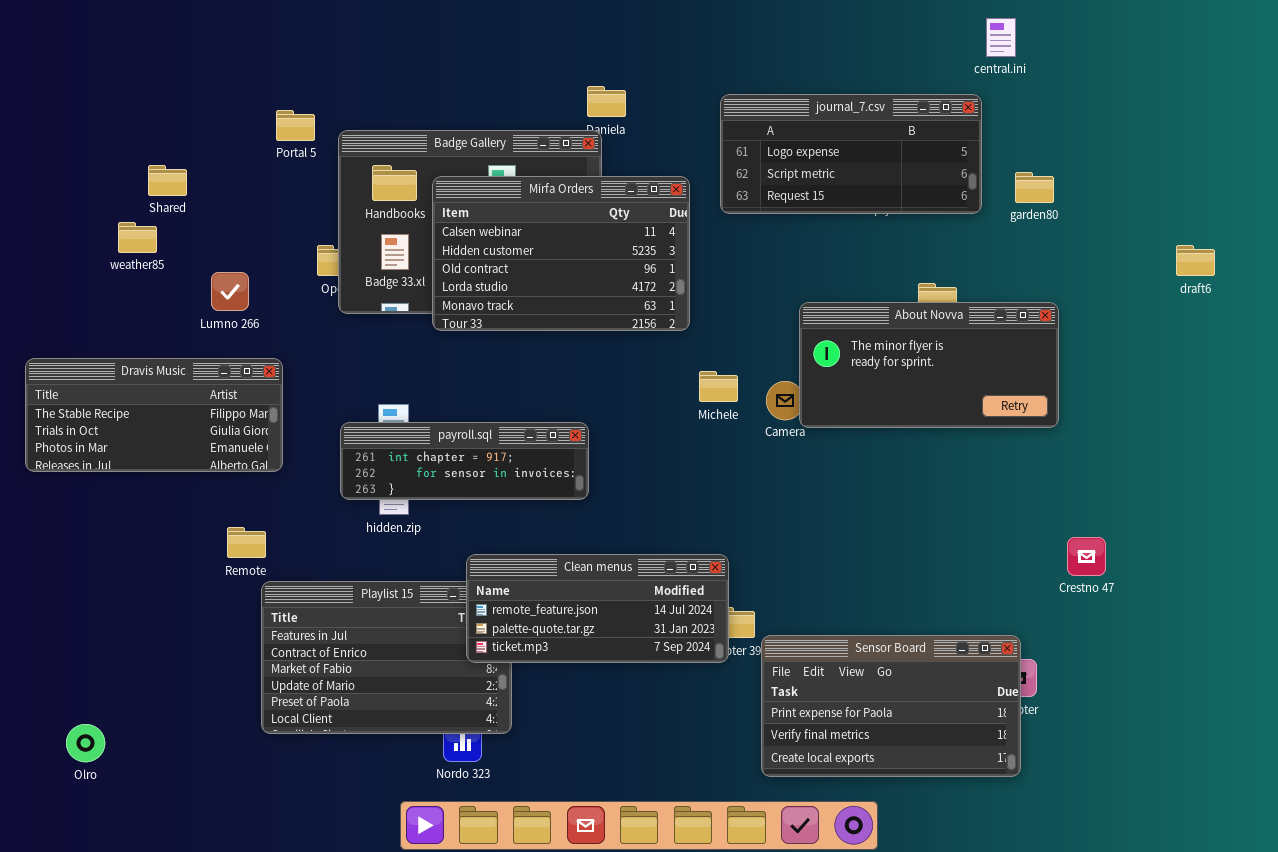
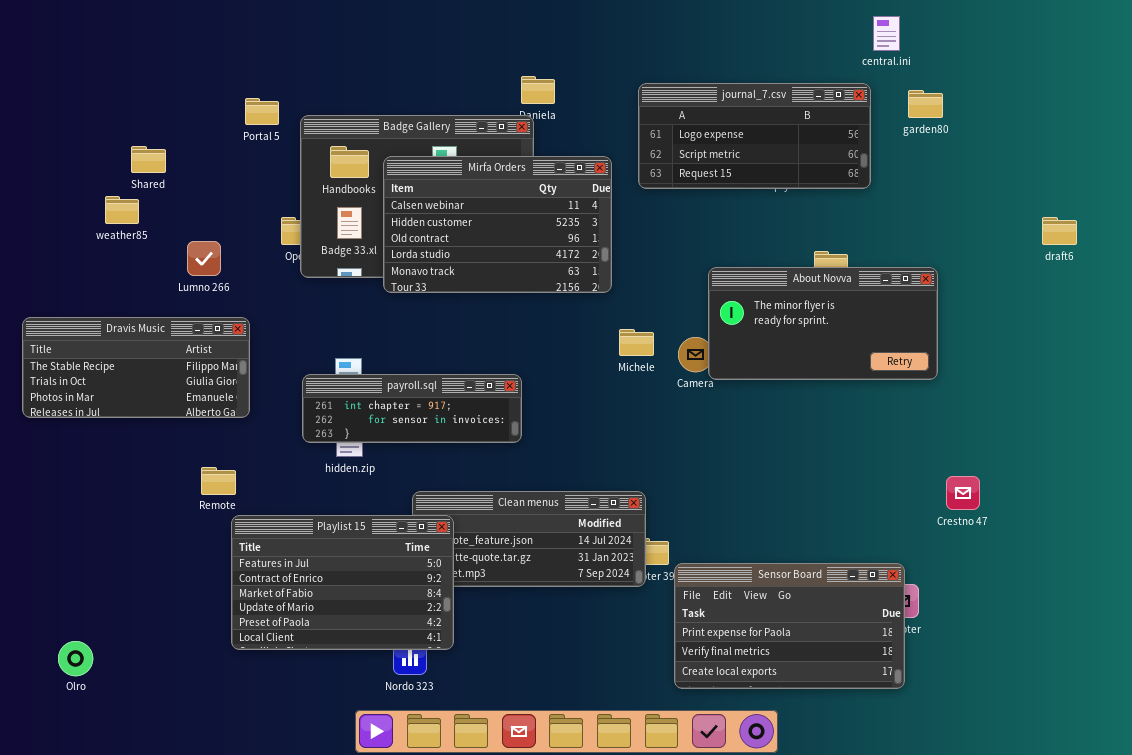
garden80: [1015,172,1054,203] -> [908,90,943,118], moved
Playlist 15: [261,581,512,734] -> [231,515,454,650], raised

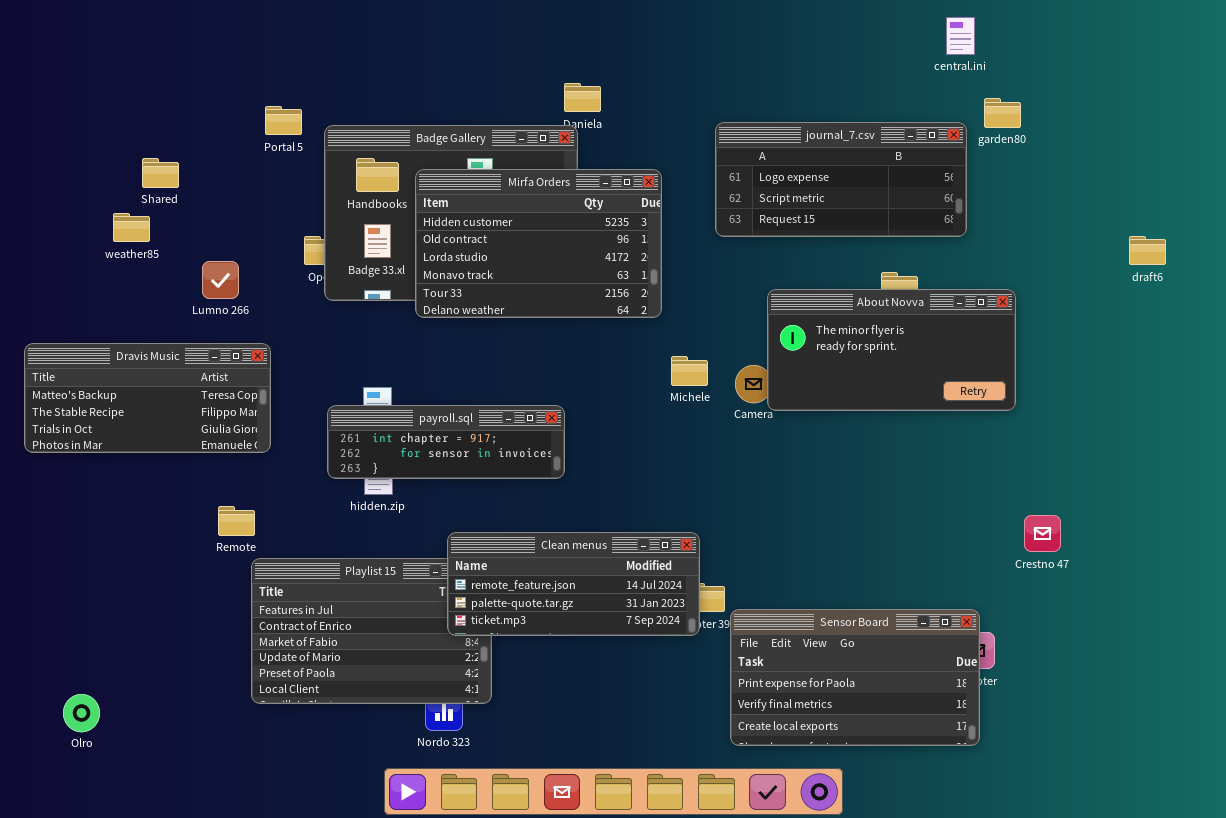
journal_7.csv: [638,83,871,189] -> [715,122,967,237], moved
Mirfa Orders: [383,156,612,293] -> [415,169,662,318], scrolled down 1 row
Dravis Music: [22,317,250,418] -> [24,343,271,453], scrolled up 1 row
Clean menus: [412,491,646,587] -> [447,532,700,636], raised

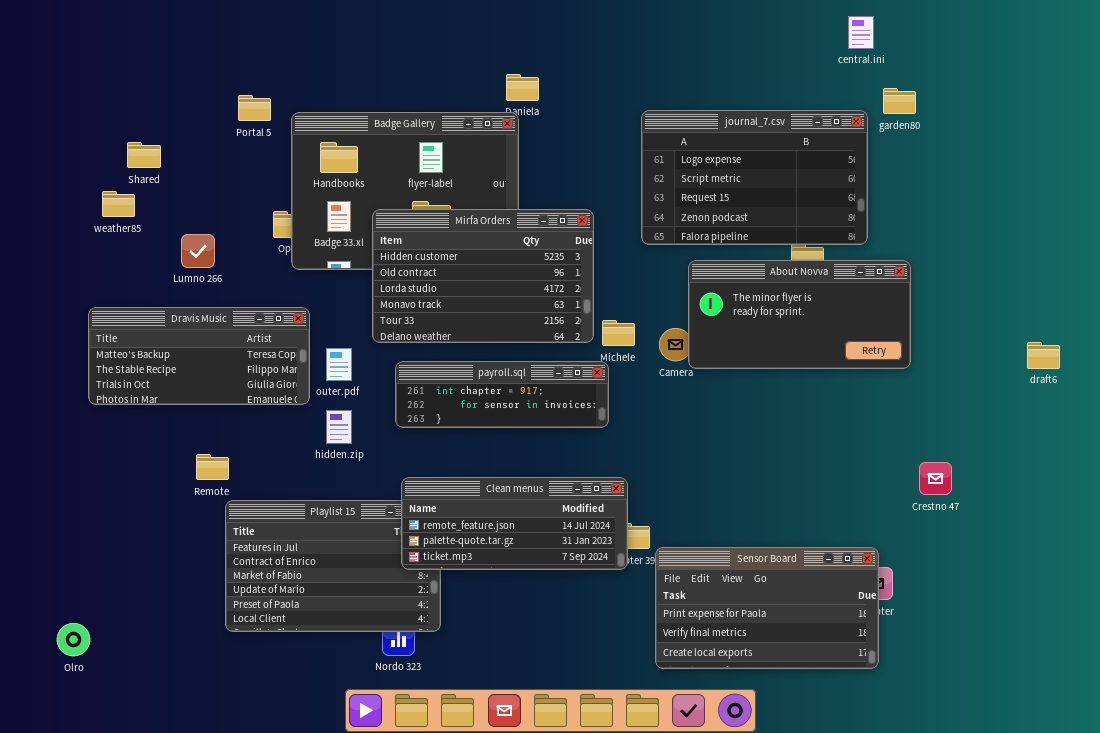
journal_7.csv: [715,122,967,237] -> [641,110,868,245], resized
Mirfa Orders: [415,169,662,318] -> [372,209,594,343], moved
draft6: [1129,236,1166,265] -> [1027,342,1060,369], moved
Dravis Music: [24,343,271,453] -> [88,307,310,405], moved
payroll.sql: [327,405,565,479] -> [395,361,609,428], moved

